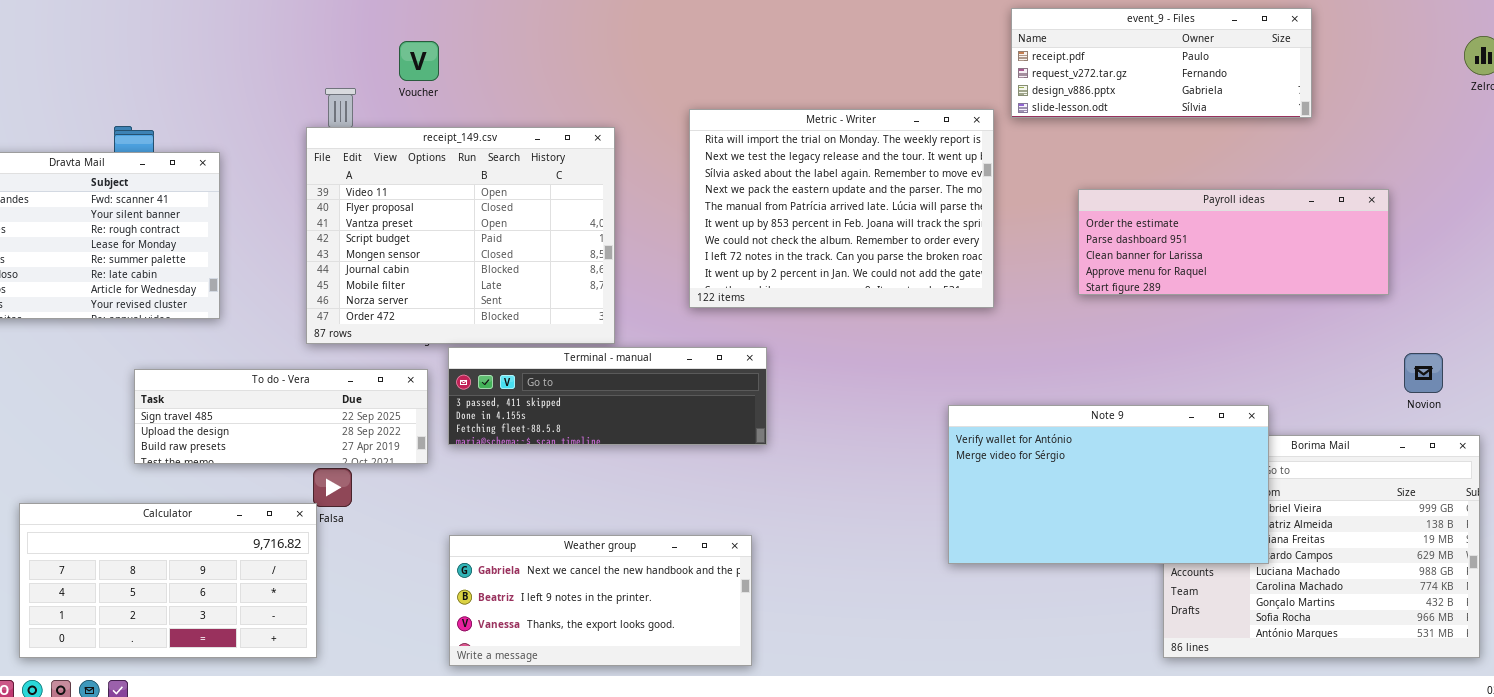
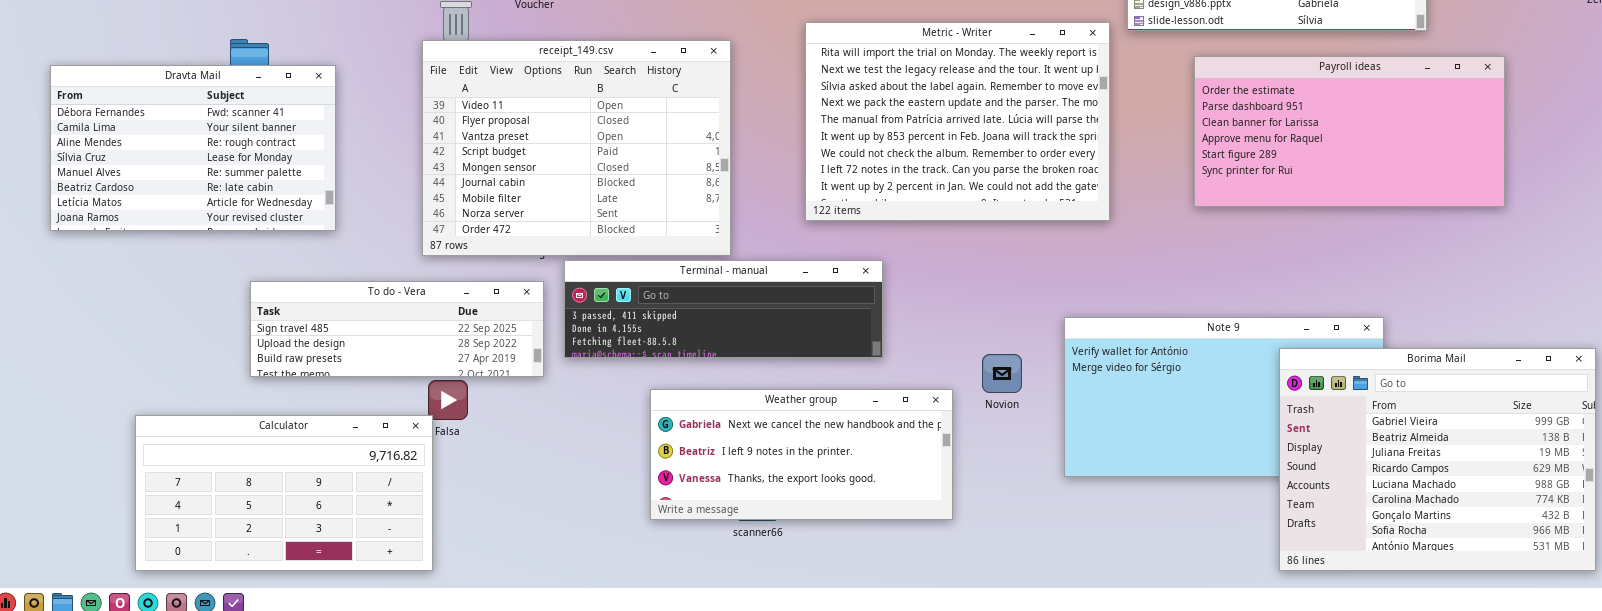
Payroll ideas: [1078,189,1389,295] -> [1194,56,1505,207], resized
Novion: [1404,353,1443,393] -> [982,354,1022,393], moved
Borima Mail: [1163,435,1480,658] -> [1279,348,1596,571], raised
Weather group: [449,535,752,666] -> [650,389,953,520], moved

